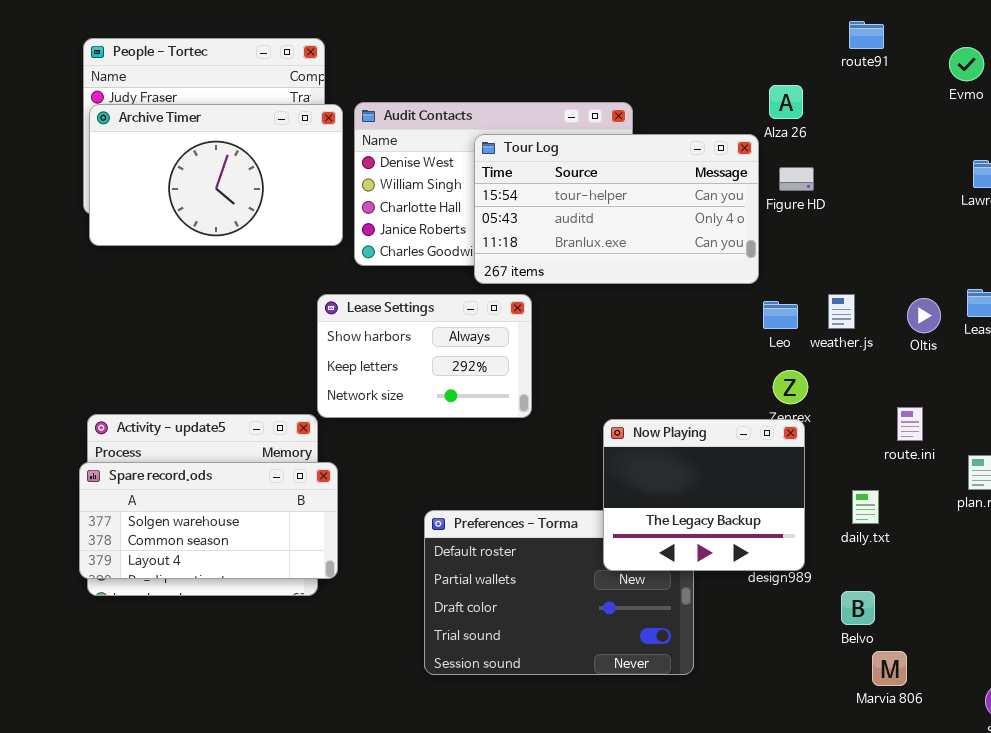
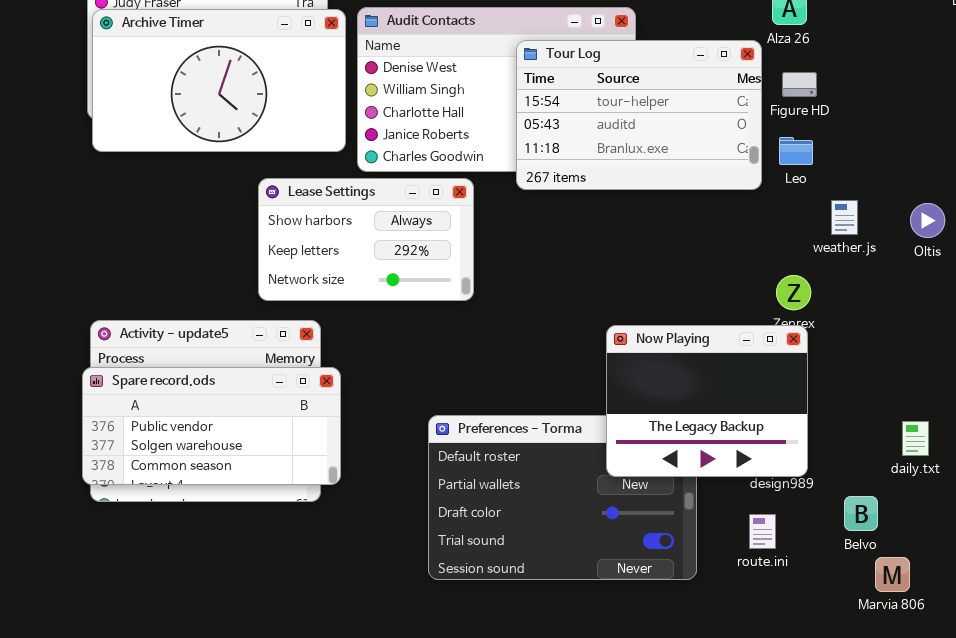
Tour Log: [474,134,759,284] -> [516,40,762,190], resized
Lease Settings: [317,294,532,418] -> [258,178,474,301], moved
Leo: [763,301,798,329] -> [779,137,813,165], moved
route.ini: [897,407,923,441] -> [749,514,776,549], moved
Spare record.ods: [79,462,338,579] -> [82,367,341,485], scrolled up 1 row
daily.txt: [852,490,879,524] -> [902,421,929,456], moved

